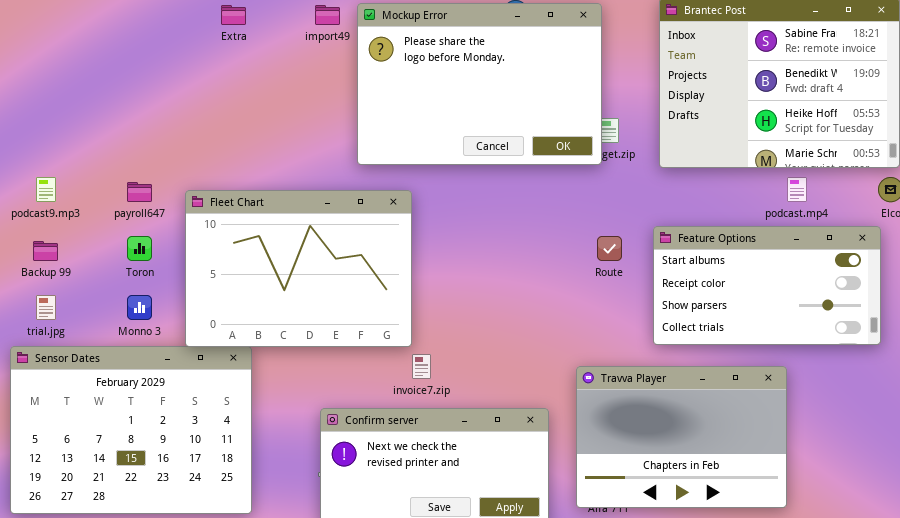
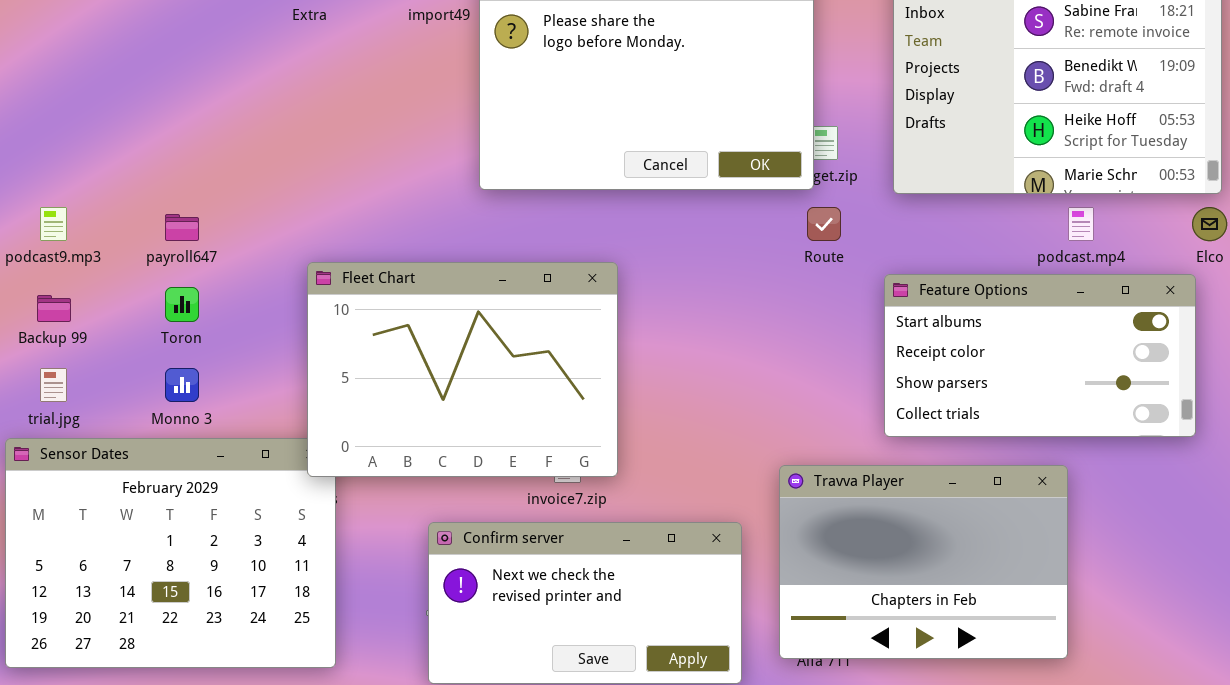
Fleet Chart: [185,190,412,347] -> [307,262,618,477], moved
Route: [597,236,622,261] -> [807,207,841,241], moved

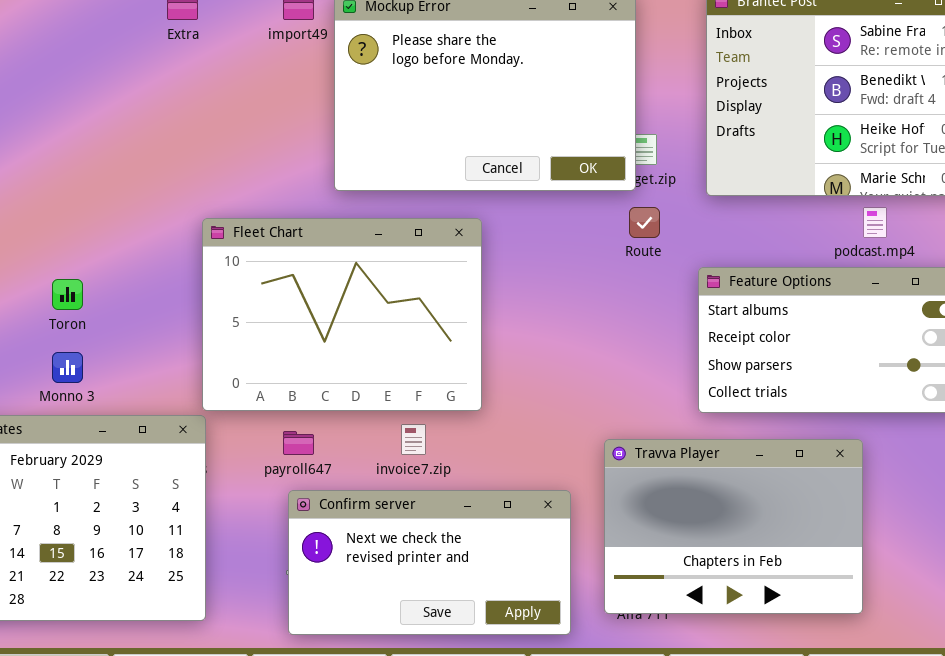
payroll647: [165,214,199,241] -> [283,431,314,455], moved
Fleet Chart: [307,262,618,477] -> [202,218,482,411], moved

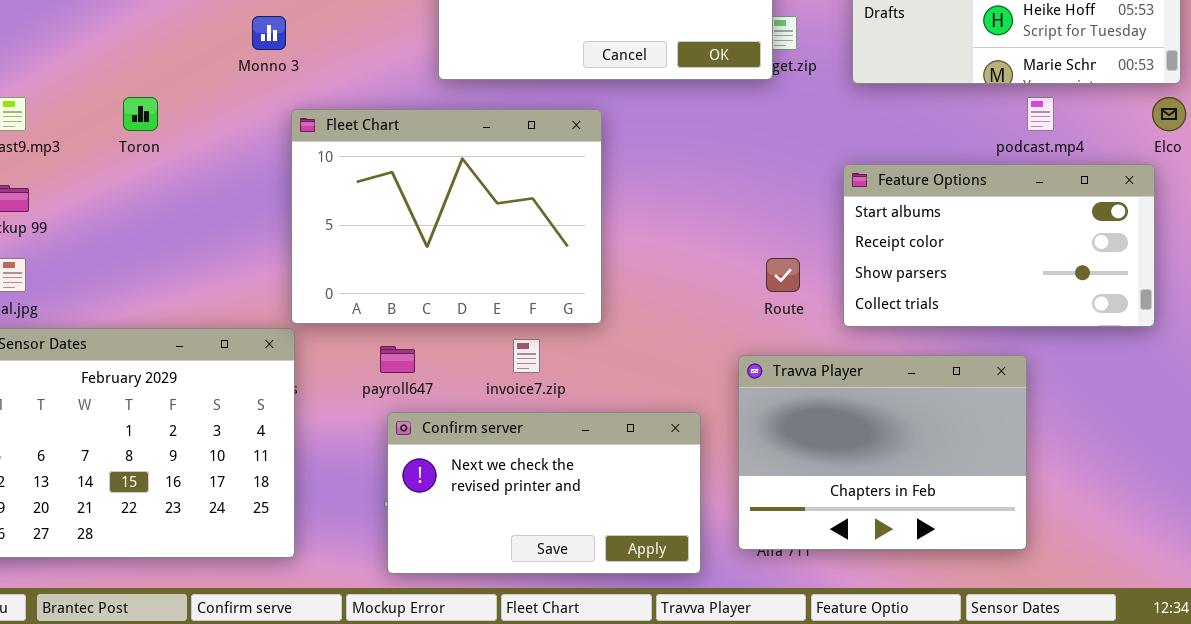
Route: [629,207,660,238] -> [766,258,800,292], moved
Toron: [52,279,83,310] -> [123,97,158,131], moved
Monno 3: [52,352,83,383] -> [252,16,286,50], moved

